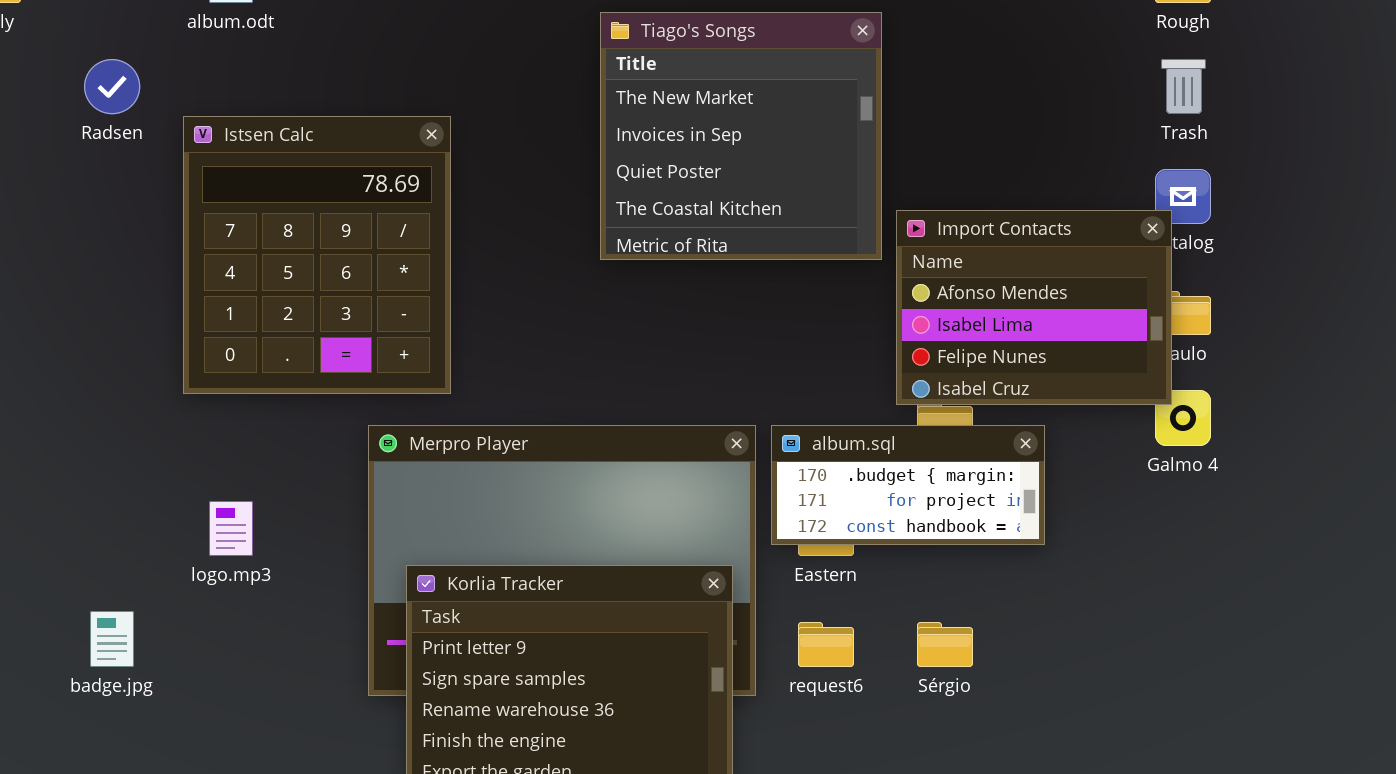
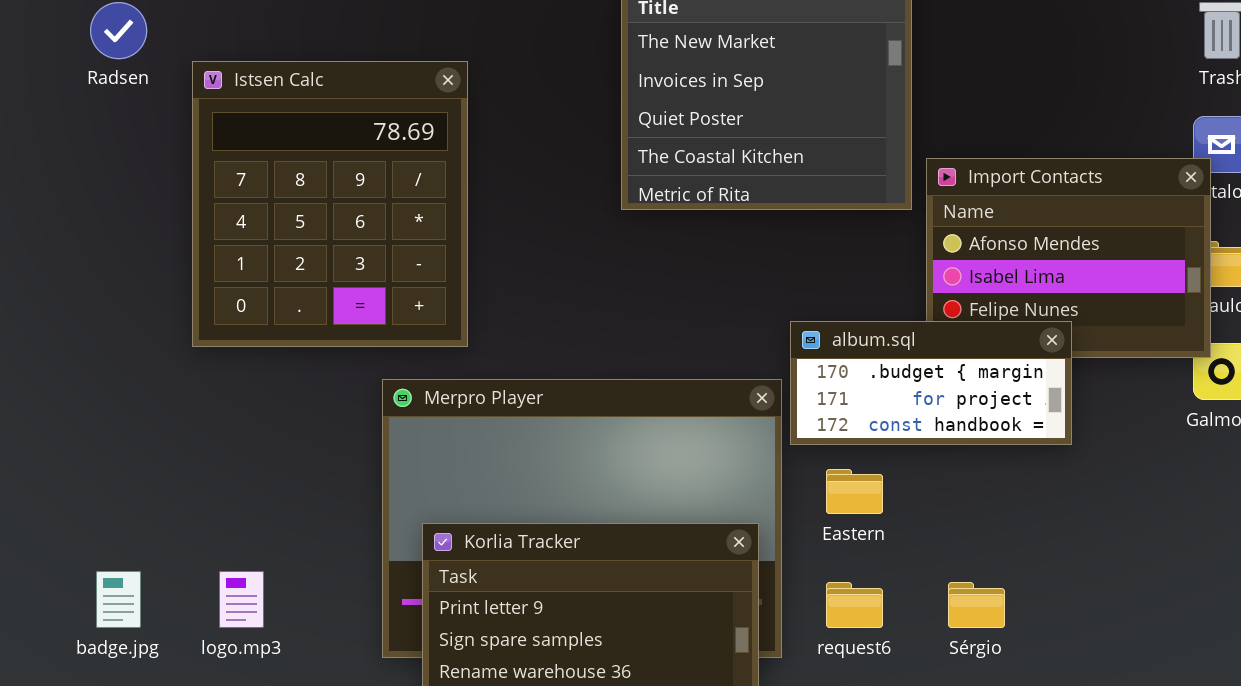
album.sql: [771,425,1045,545] -> [790,321,1072,445], moved
logo.mp3: [209,501,253,556] -> [219,571,264,628], moved

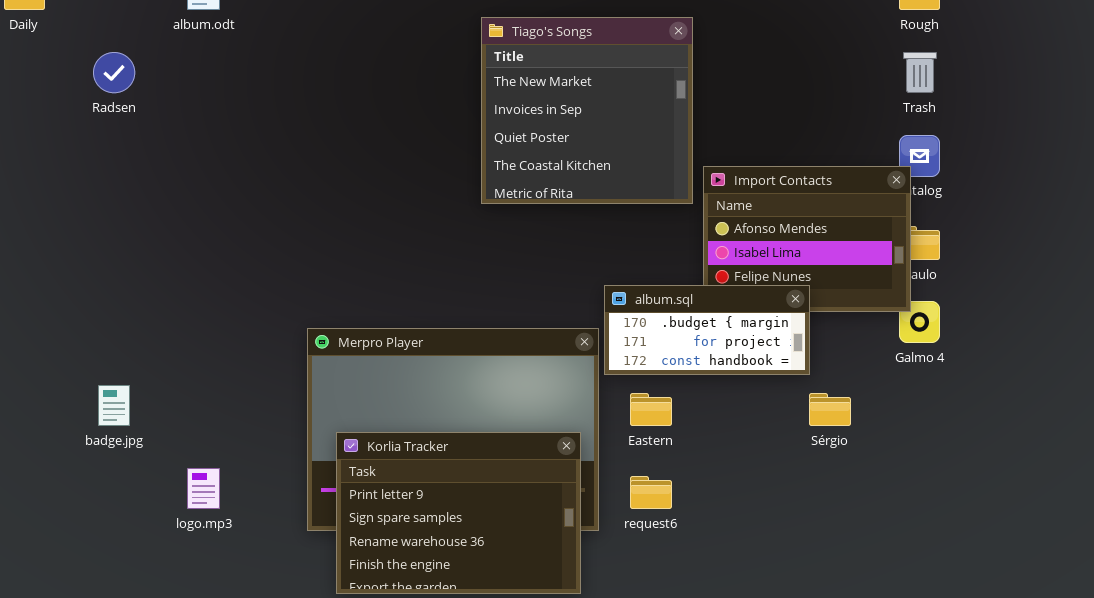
Istsen Calc: [192,61,468,347] -> none, closed
badge.jpg: [96,571,141,628] -> [98,385,130,426], moved
Sérgio: [948,582,1005,628] -> [809,393,851,426], moved

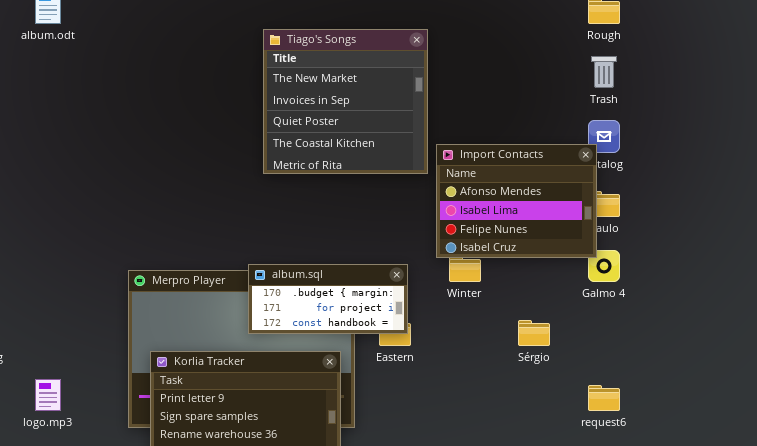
album.sql: [604,285,810,375] -> [248,264,408,334], moved
request6: [630,476,672,509] -> [588,385,620,411], moved

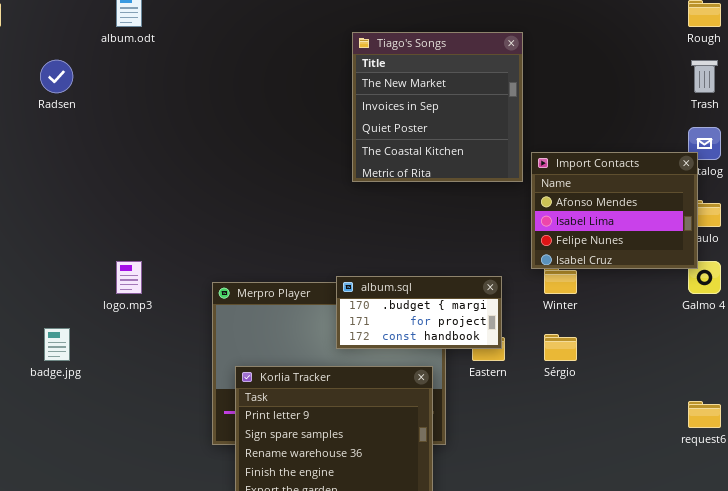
Sérgio: [518,320,550,346] -> [544,334,577,361], moved
logo.mp3: [35,379,61,411] -> [116,261,142,294], moved

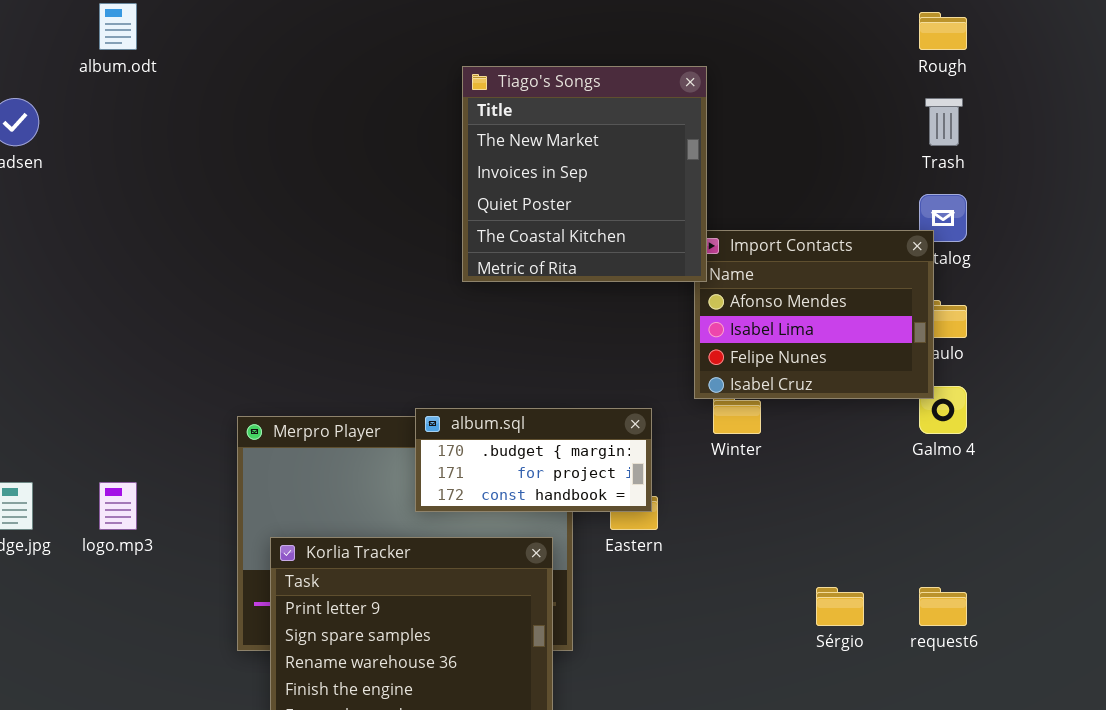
Tiago's Songs: [352,32,523,182] -> [462,66,707,282], moved
logo.mp3: [116,261,142,294] -> [99,482,137,530], moved
Sérgio: [544,334,577,361] -> [816,587,864,626], moved

